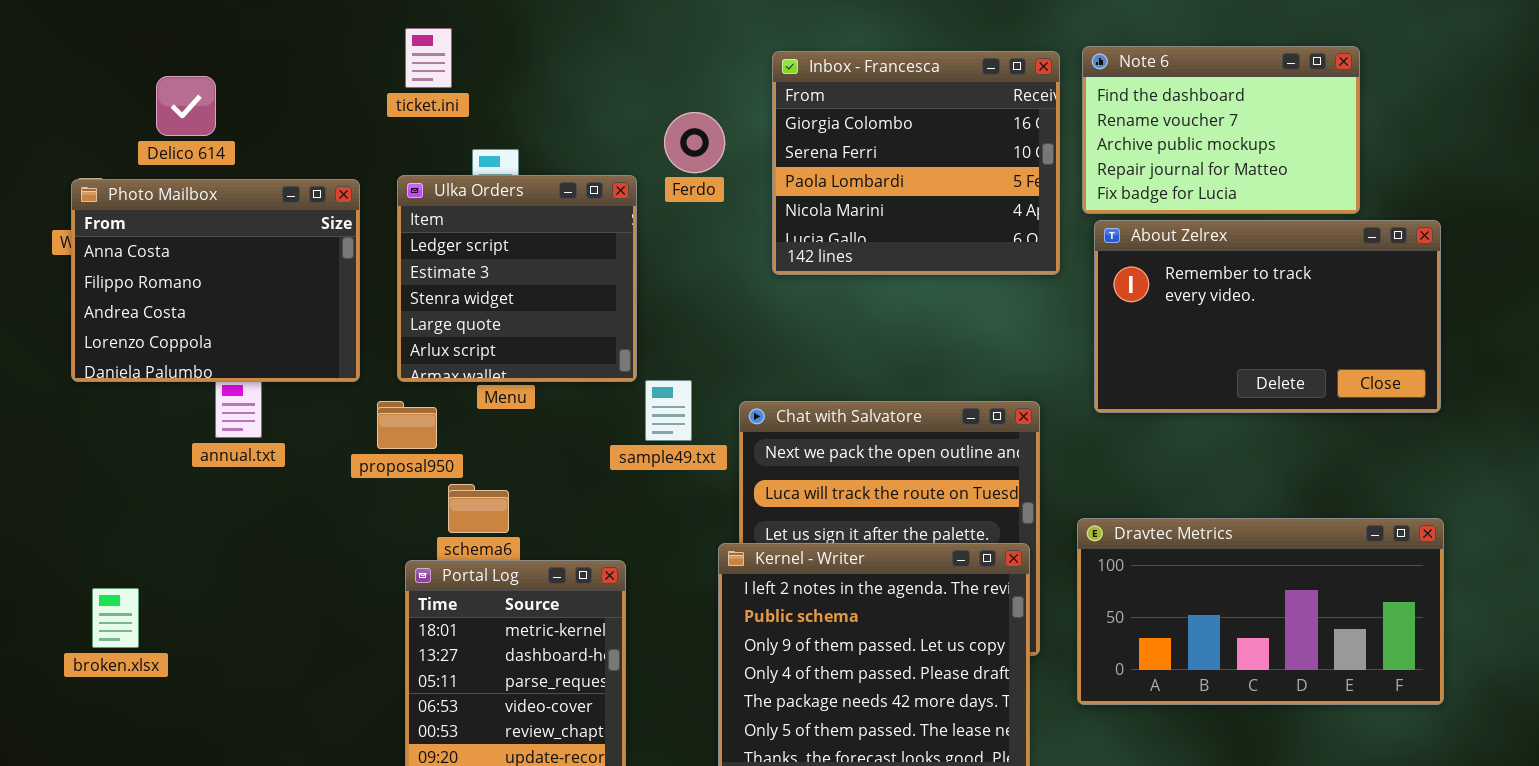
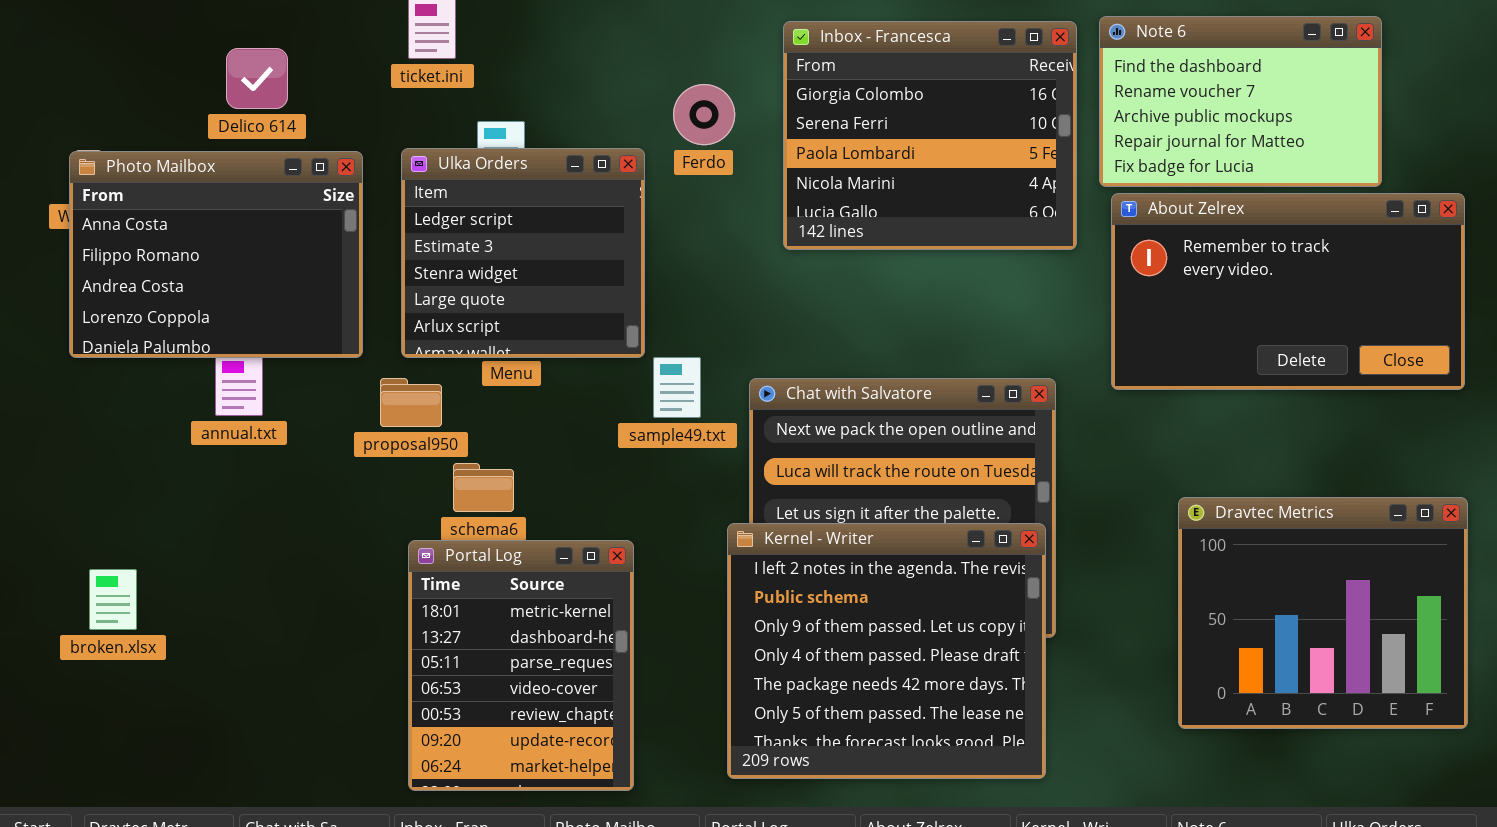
Delico 614: [156,76,216,136] -> [226,48,288,109], moved
Dravtec Metrics: [1077,518,1444,705] -> [1178,497,1468,729], resized

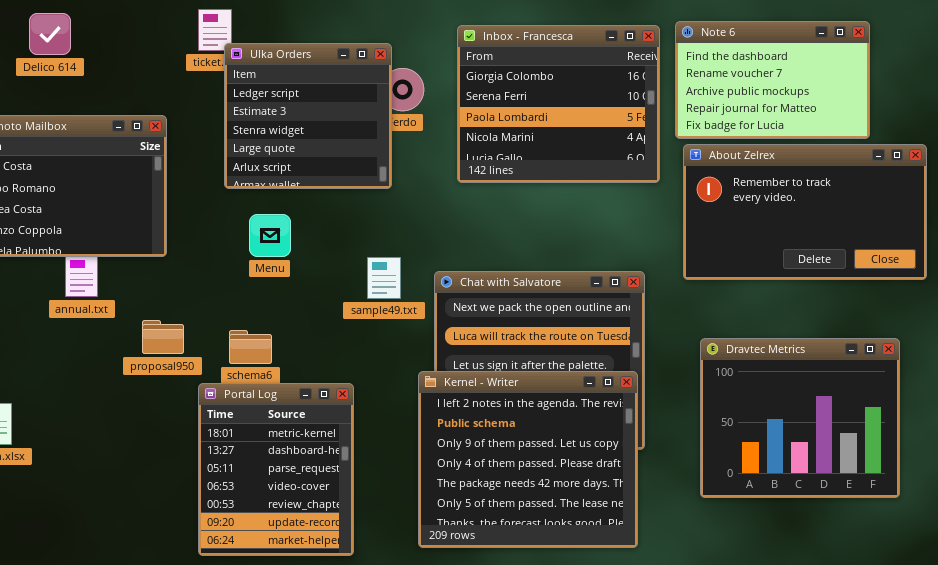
Delico 614: [226,48,288,109] -> [29,13,71,55], moved
Ulka Orders: [401,148,645,358] -> [224,43,392,189], moved
proposal950: [380,378,442,427] -> [142,320,184,354], moved
Dravtec Metrics: [1178,497,1468,729] -> [700,338,900,498], moved

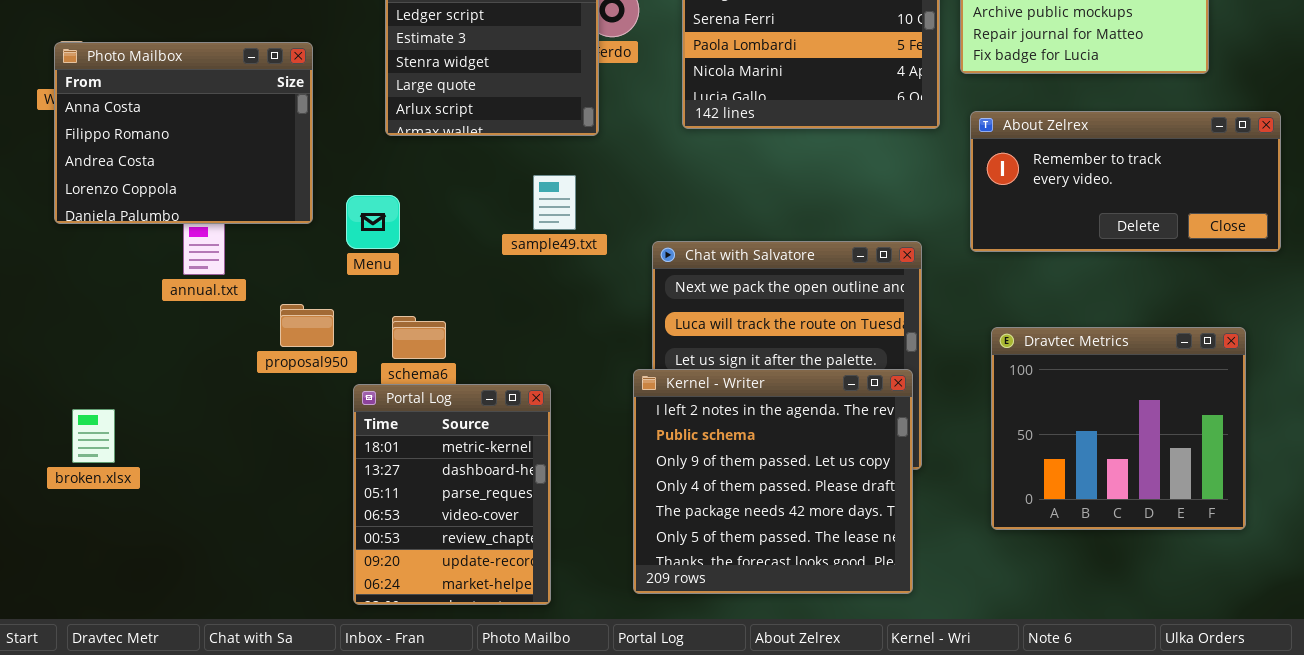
About Zelrex: [683,144,927,280] -> [970,111,1281,252], resized
Menu: [249,214,291,257] -> [346,195,400,249], moved
sample49.txt: [367,257,401,299] -> [533,175,576,230], moved

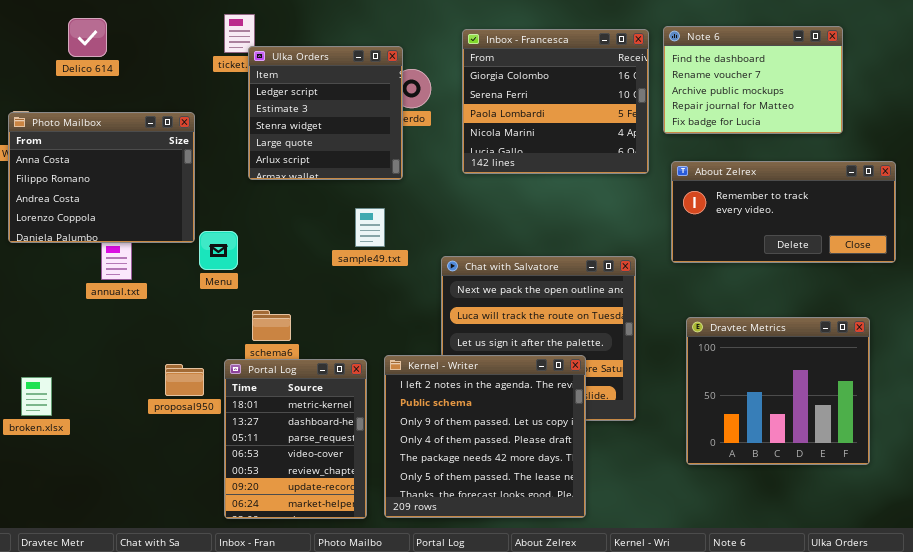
Menu: [346,195,400,249] -> [199,231,238,270], moved
proposal950: [280,304,334,347] -> [165,364,204,396], moved
Kernel - Writer: [633,369,913,594] -> [384,355,586,518], moved

